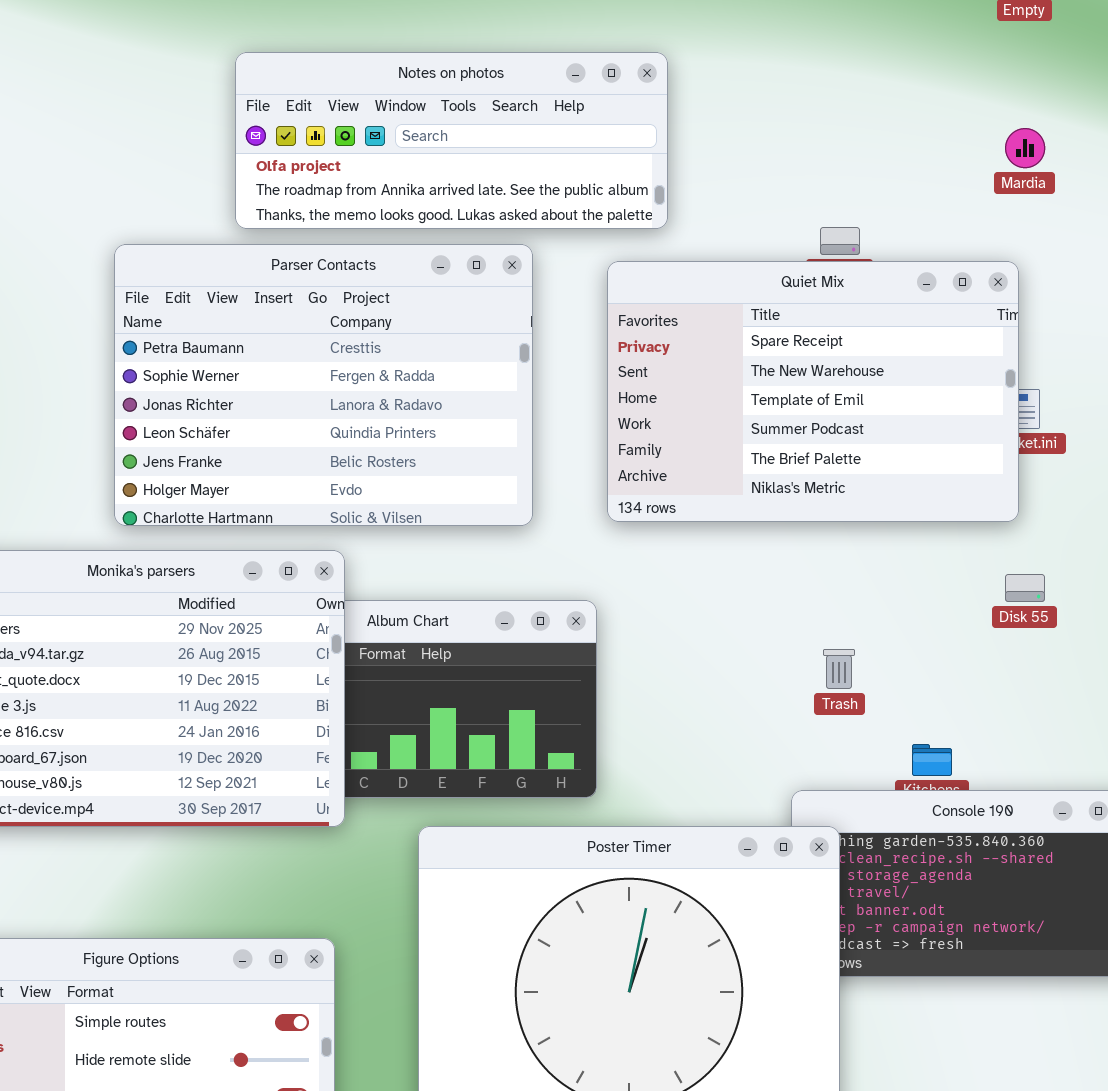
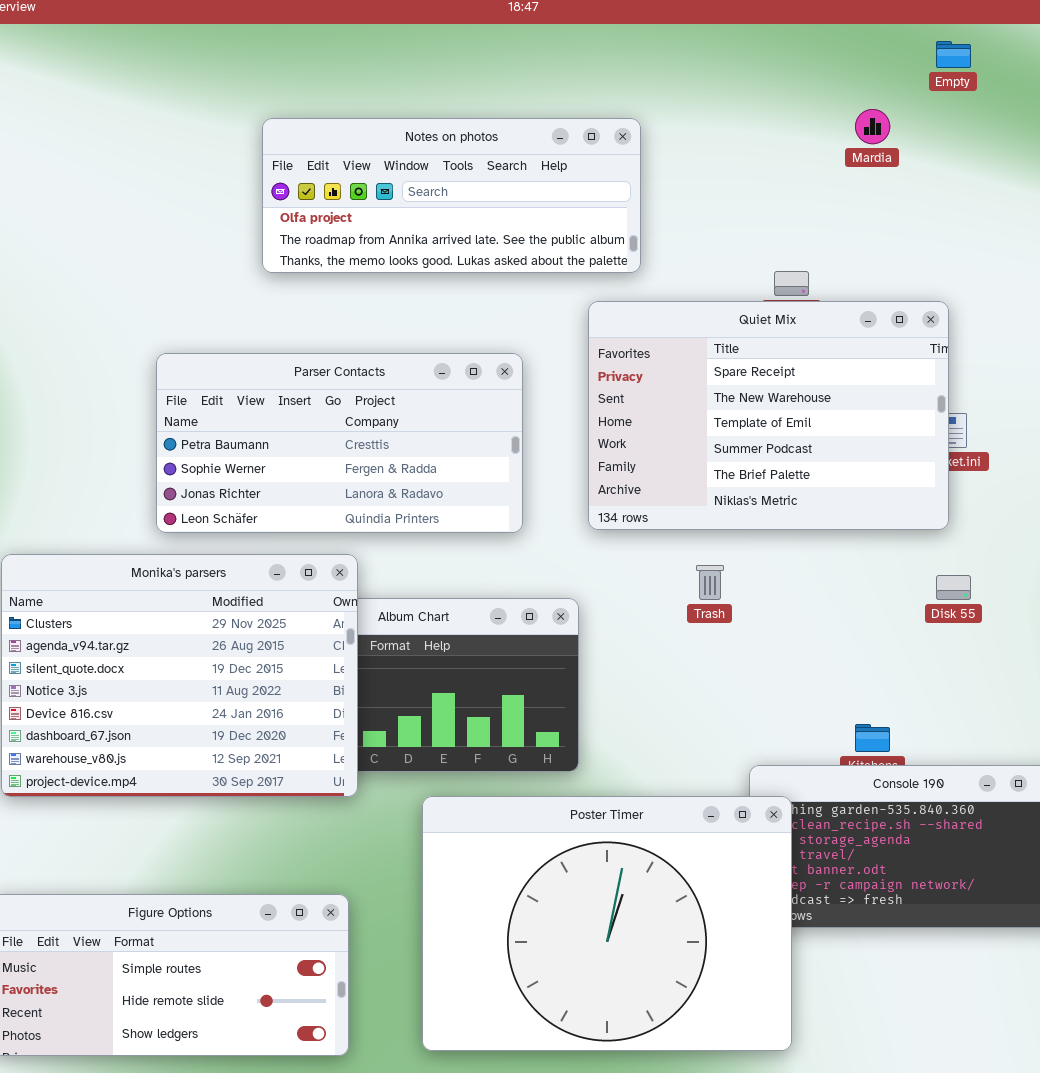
Mardia: [1005,128,1045,168] -> [855,109,890,144], moved
Parser Contacts: [114,244,533,526] -> [156,353,523,533], resized
Trash: [823,649,855,689] -> [696,565,724,600], moved

